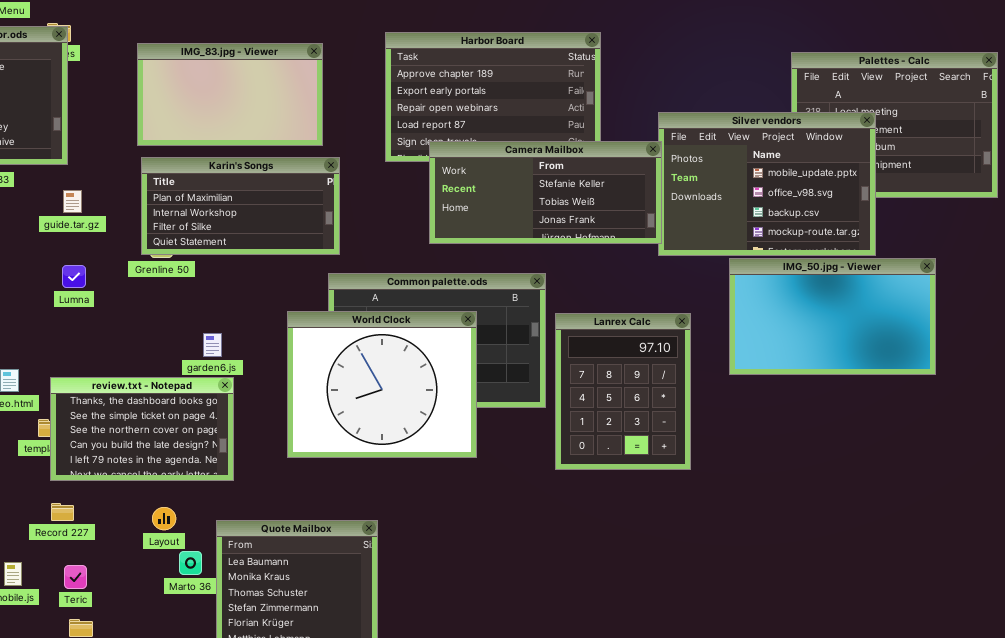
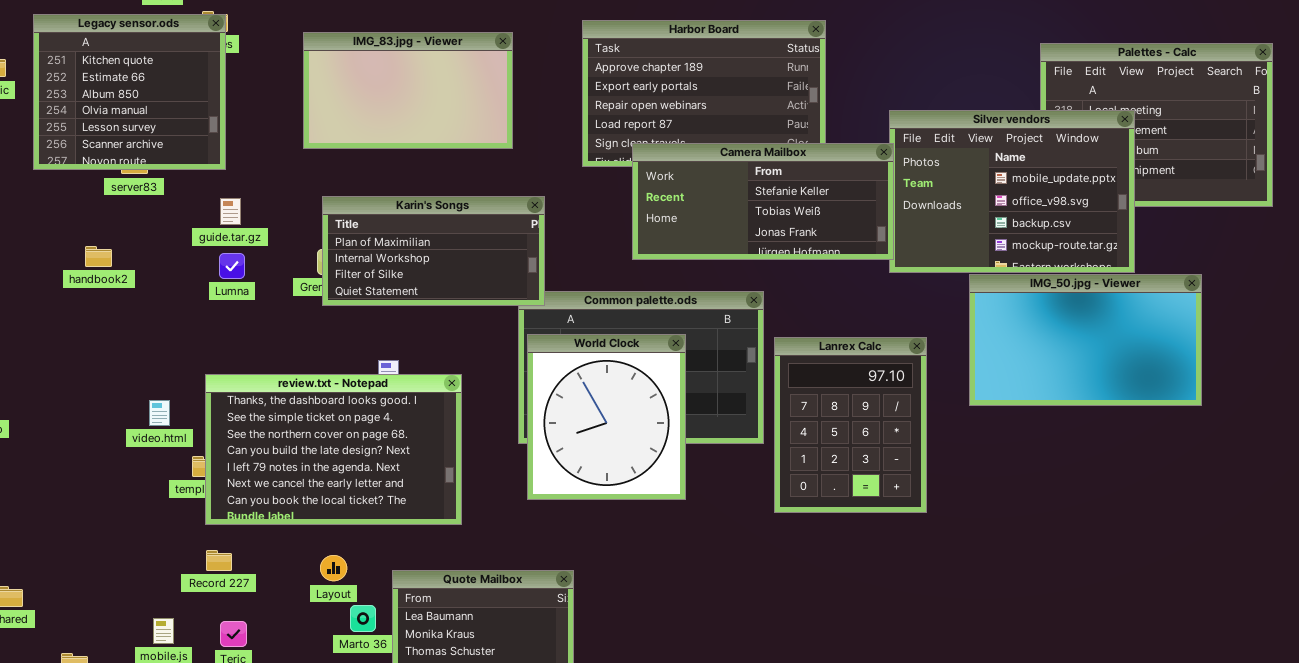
Karin's Songs: [141,157,340,255] -> [322,196,545,306], moved
Lumna: [62,265,86,288] -> [219,253,245,279], moved
World Clock: [287,311,477,458] -> [527,334,686,500], resized
review.txt - Notepad: [50,377,234,481] -> [205,374,462,525], resized

